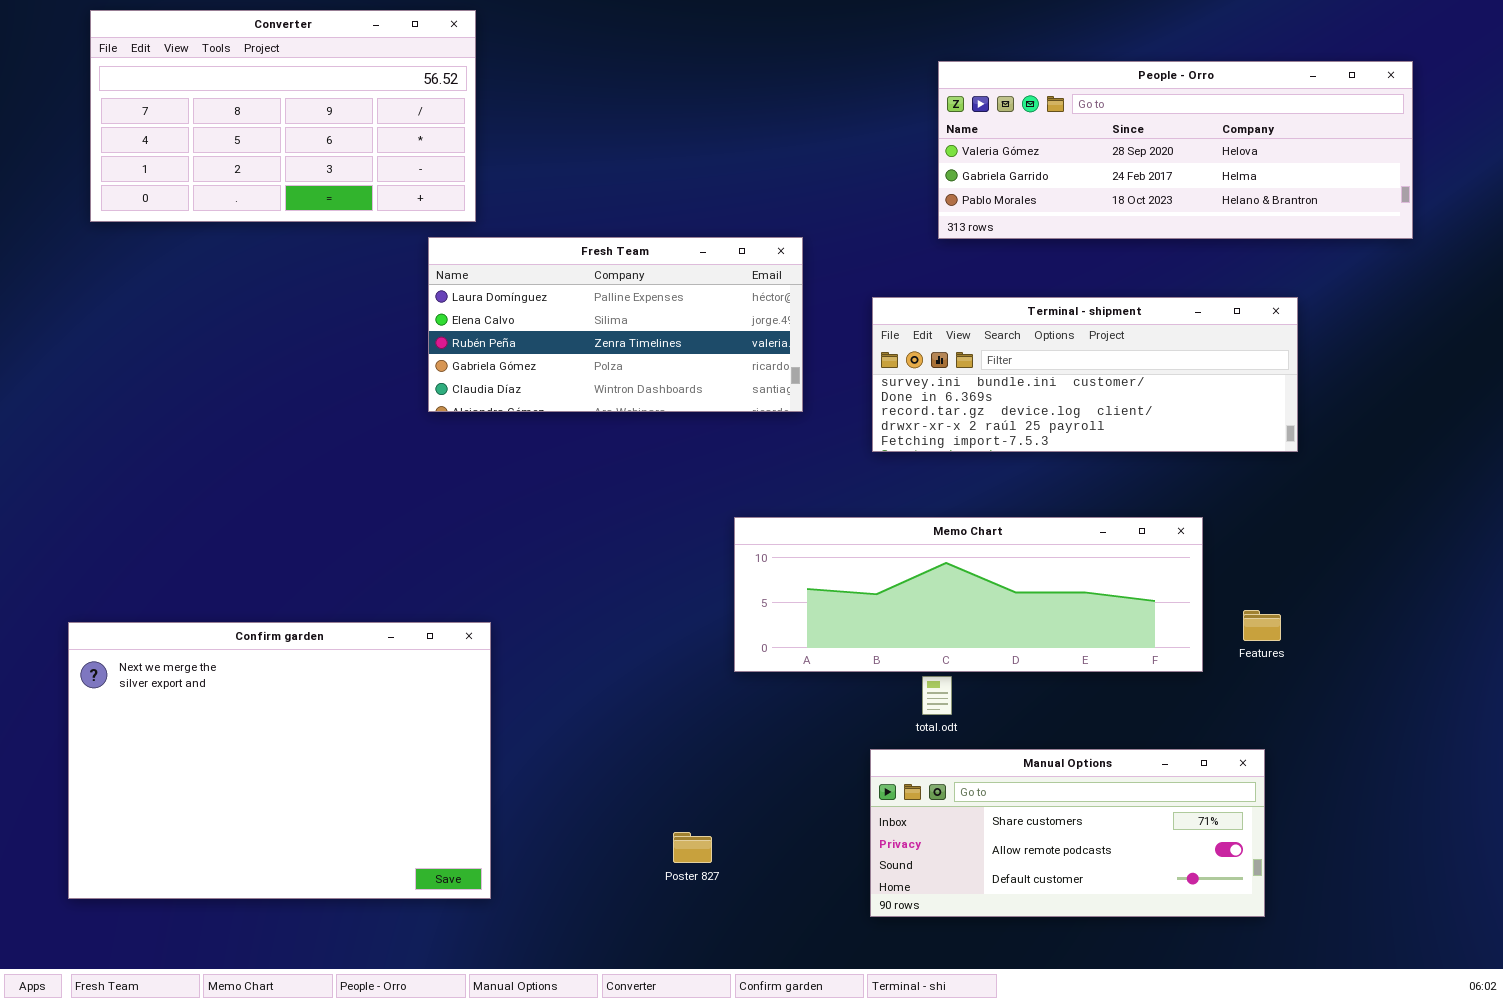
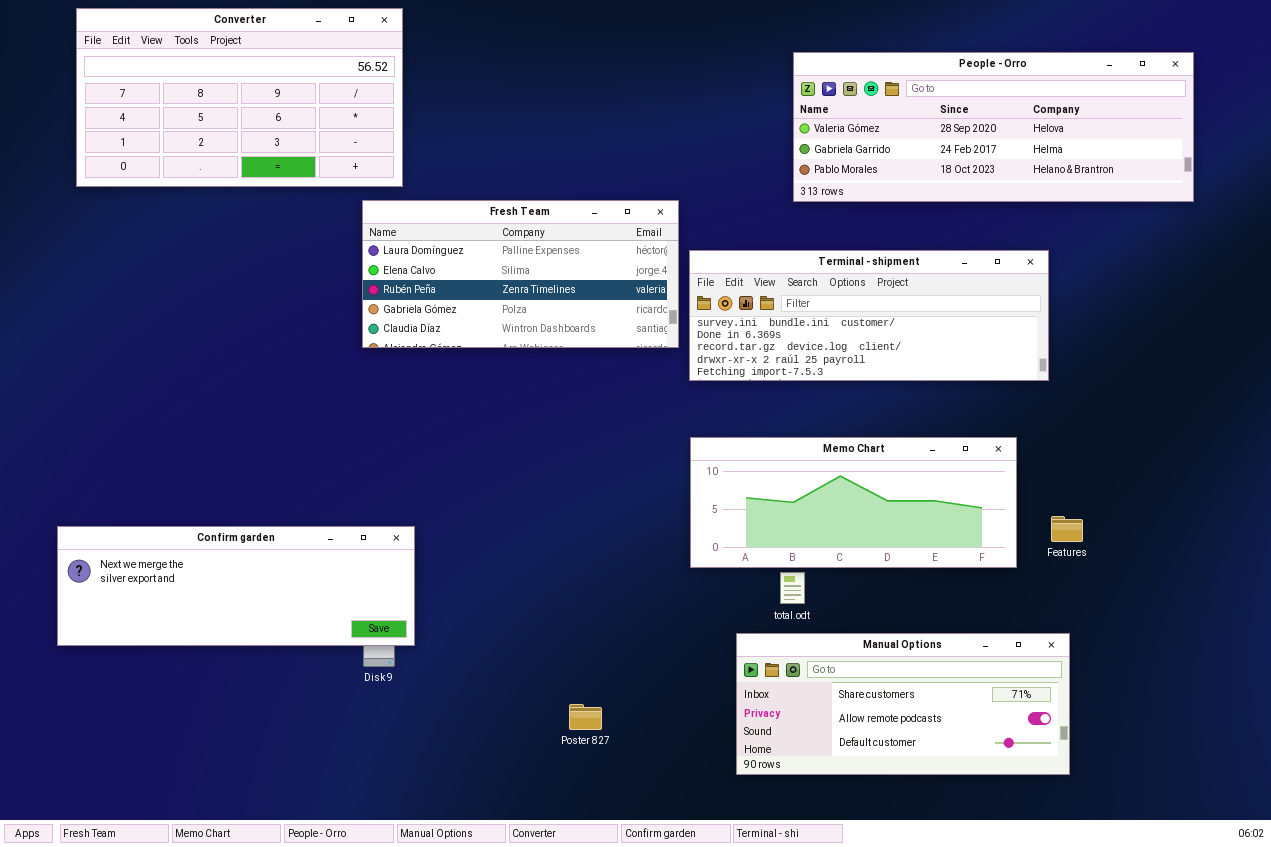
Terminal - shipment: [872,297,1298,452] -> [689,250,1049,381], moved
Memo Chart: [734,517,1203,672] -> [690,437,1017,568], resized
Confirm garden: [68,622,491,899] -> [57,526,415,646], resized

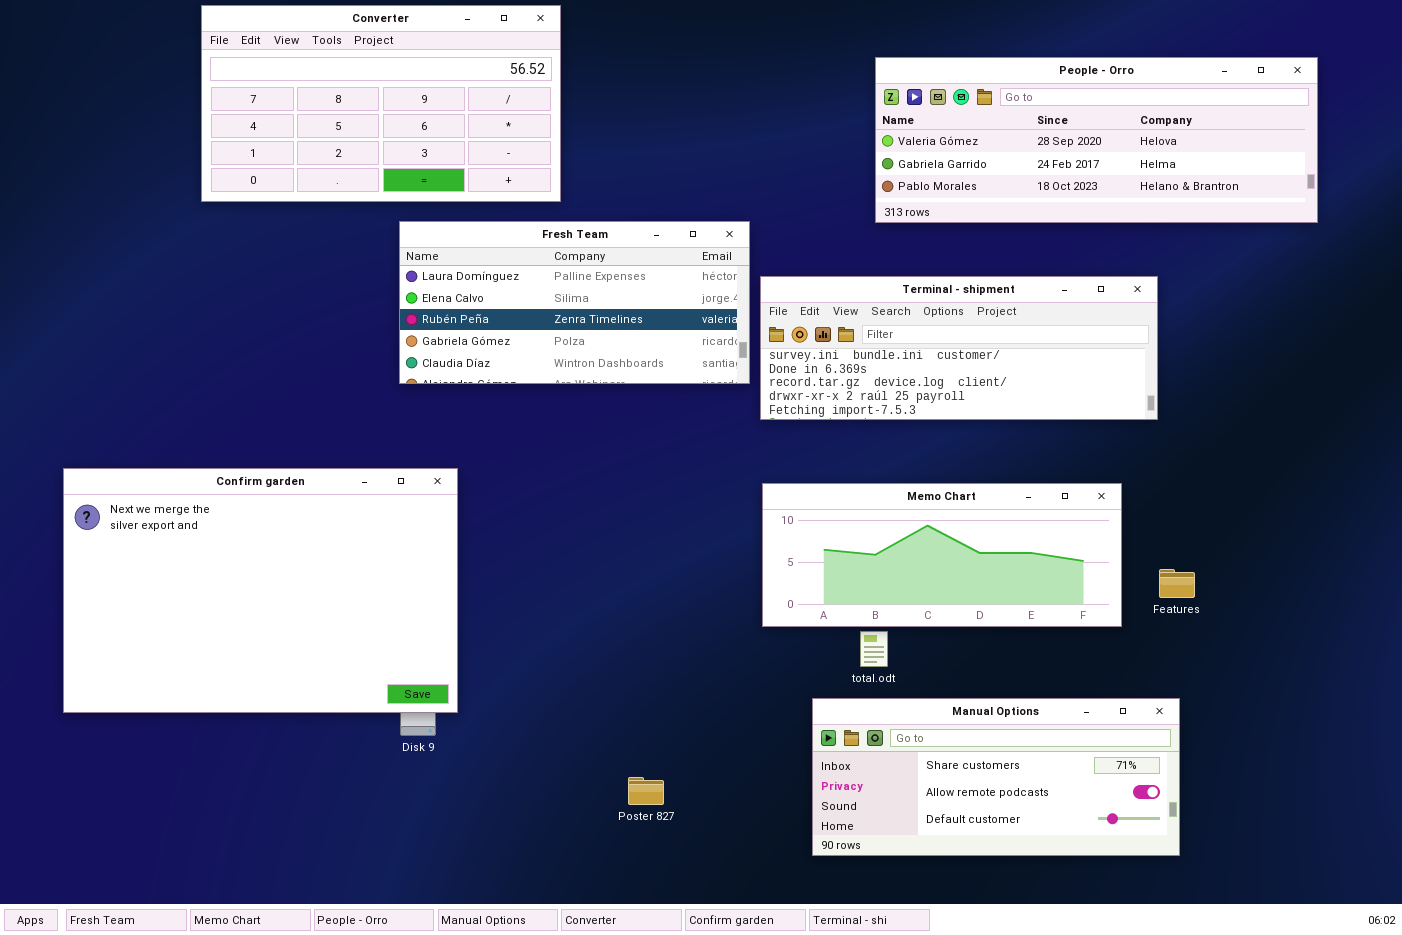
Converter: [76,8,403,187] -> [201,5,561,202], moved
Confirm garden: [57,526,415,646] -> [63,468,458,713], resized

